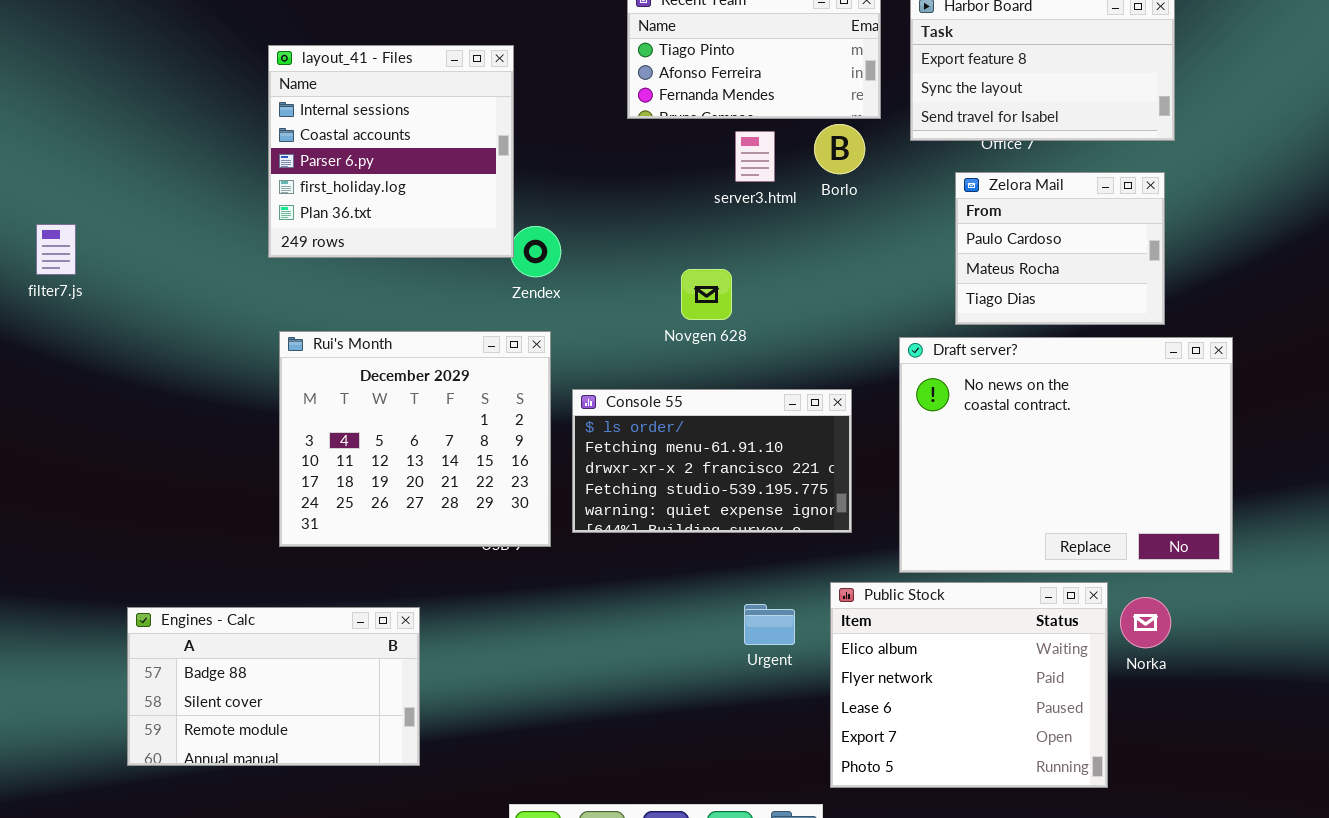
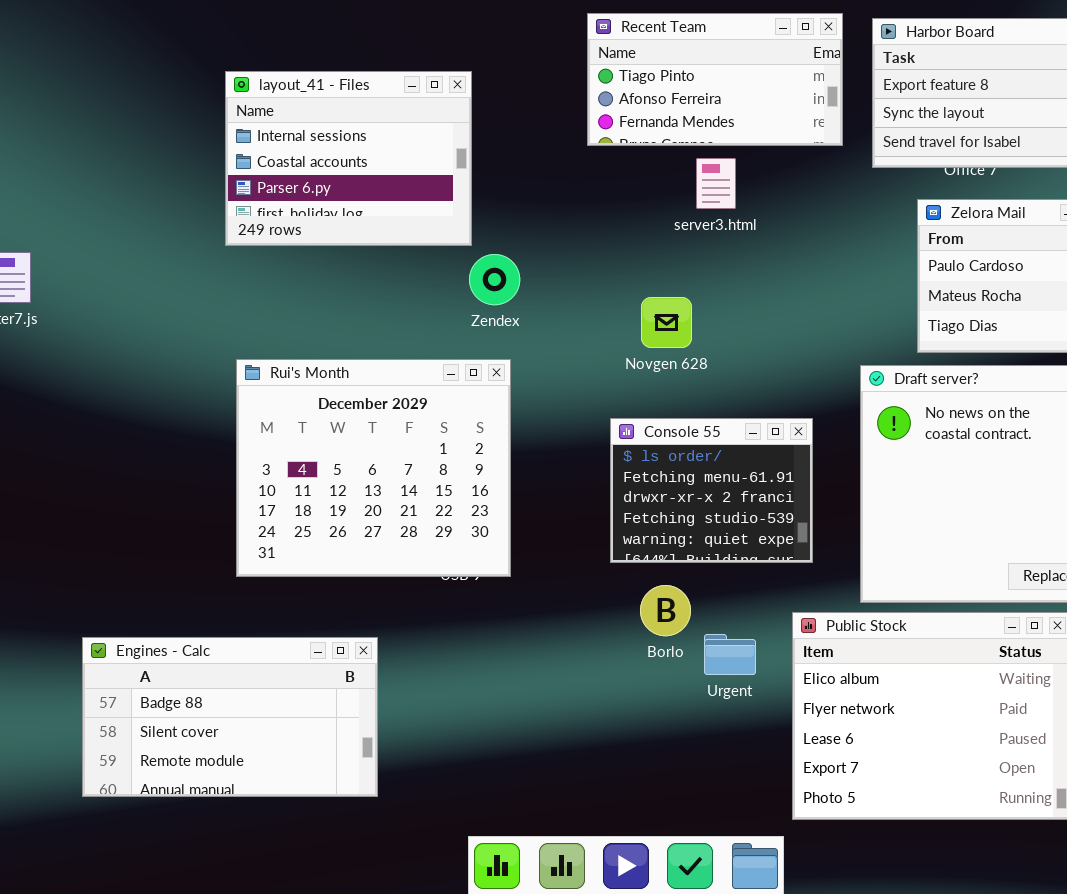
layout_41 - Files: [268,45,514,258] -> [225,71,472,246], resized
Borlo: [814,124,865,174] -> [640,585,691,636], moved
Console 55: [572,389,852,533] -> [610,418,813,563], resized

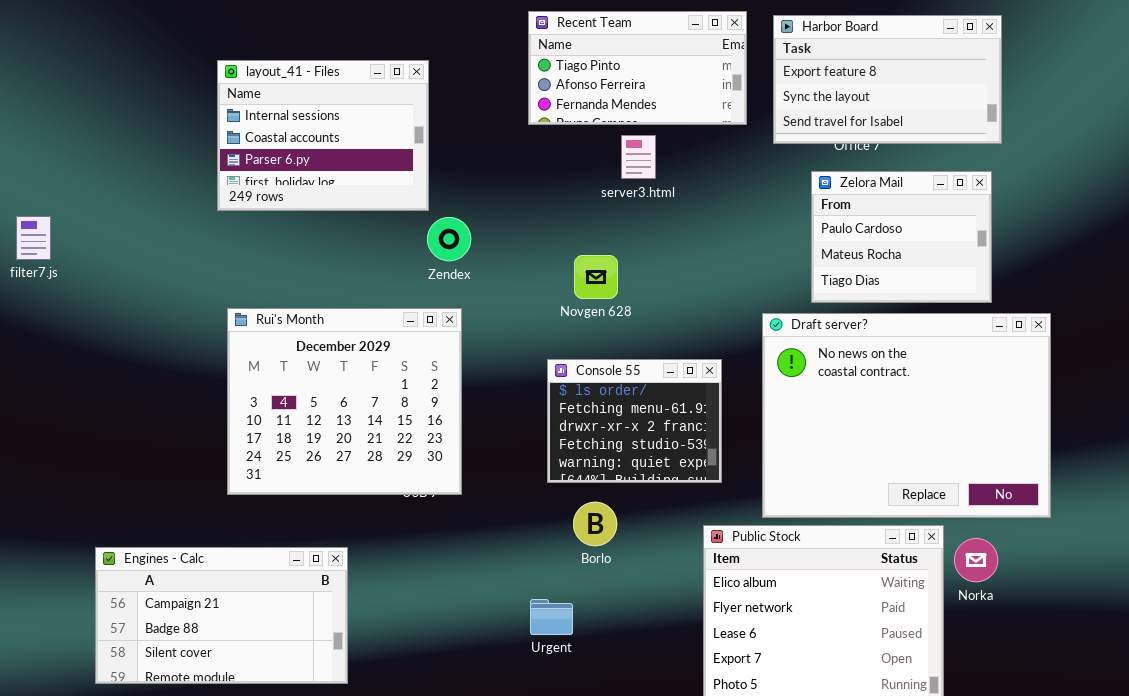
Urgent: [704,634,756,675] -> [530,599,573,635], moved
Engines - Calc: [82,637,378,797] -> [95,547,348,684], scrolled up 1 row

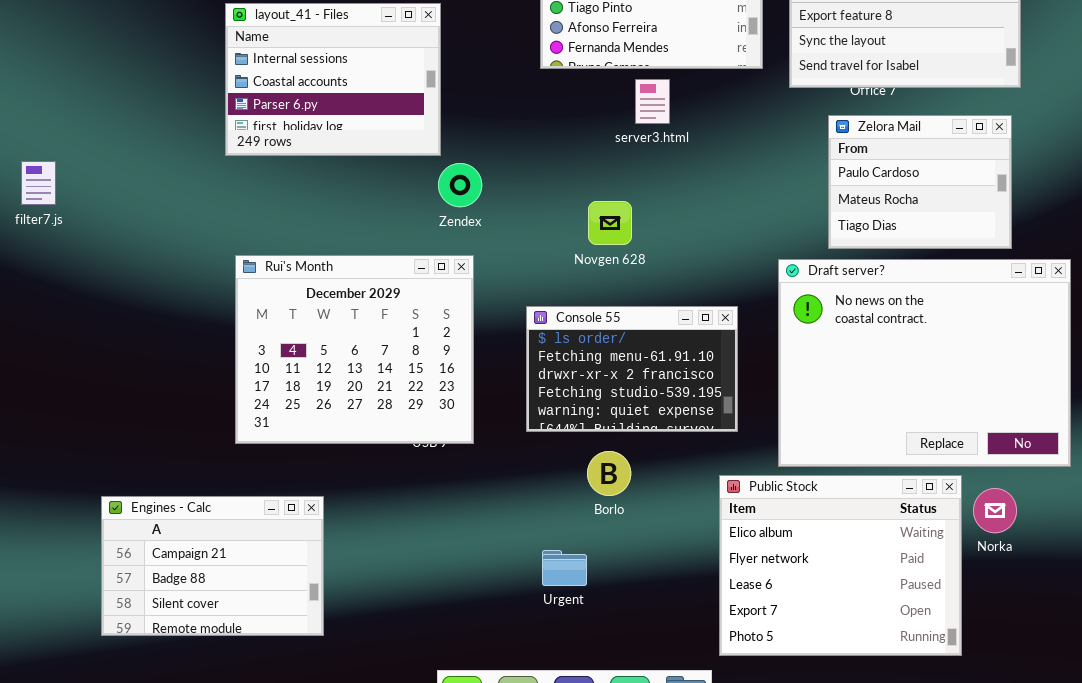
Console 55: [547,359,722,483] -> [526,306,738,432], resized
Engines - Calc: [95,547,348,684] -> [101,496,324,636], resized

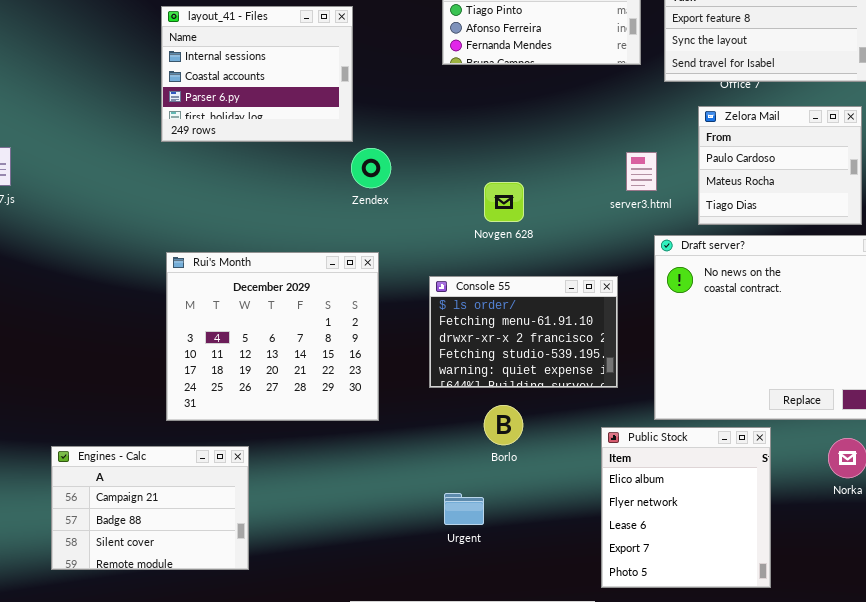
server3.html: [635,79,670,124] -> [626,152,657,191], moved
Rui's Month: [235,255,474,444] -> [166,252,379,421], moved
Public Stock: [719,475,962,656] -> [601,427,771,588], resized

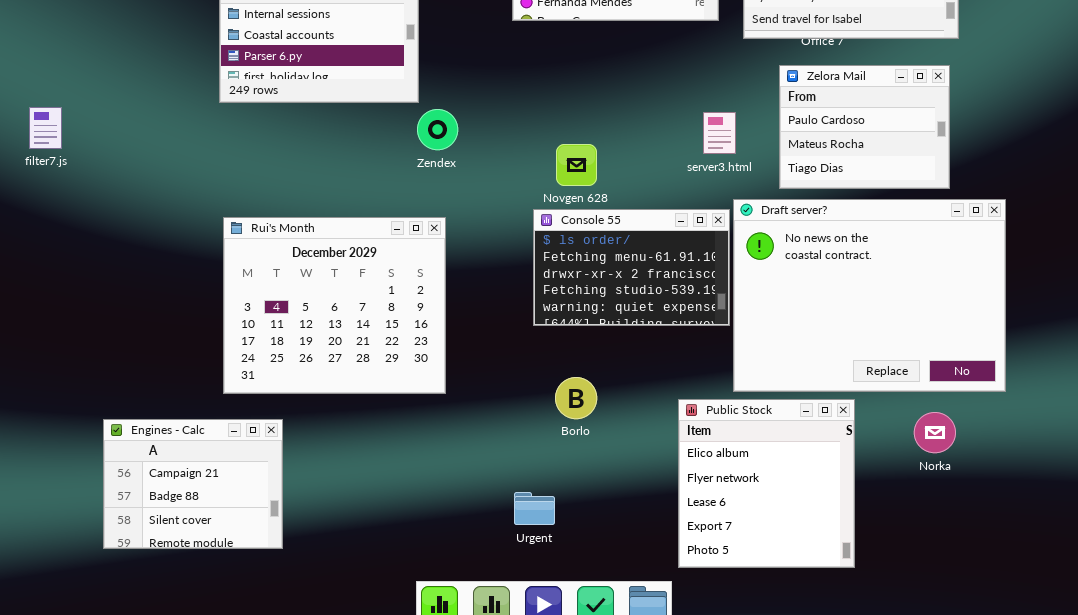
Console 55: [429,276,618,388] -> [533,209,730,326], moved
Engines - Calc: [51,446,249,570] -> [103,419,283,549], resized
Urgent: [444,493,484,525] -> [514,492,555,525], moved

